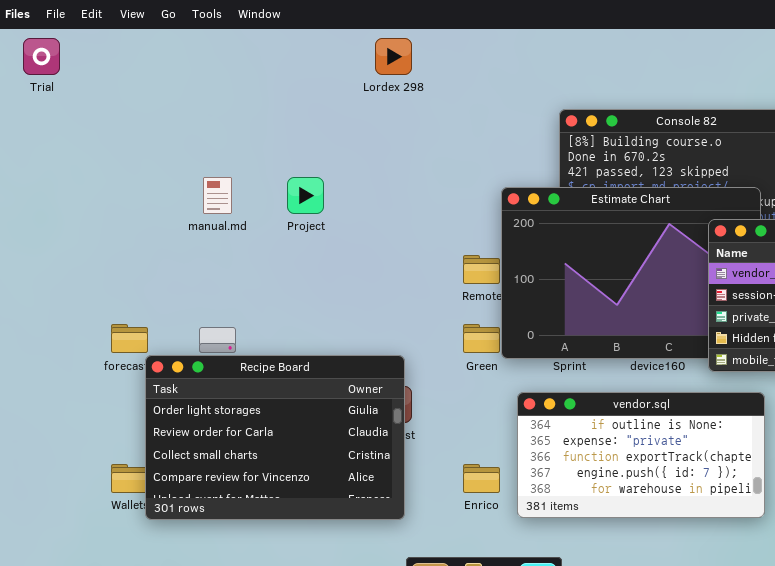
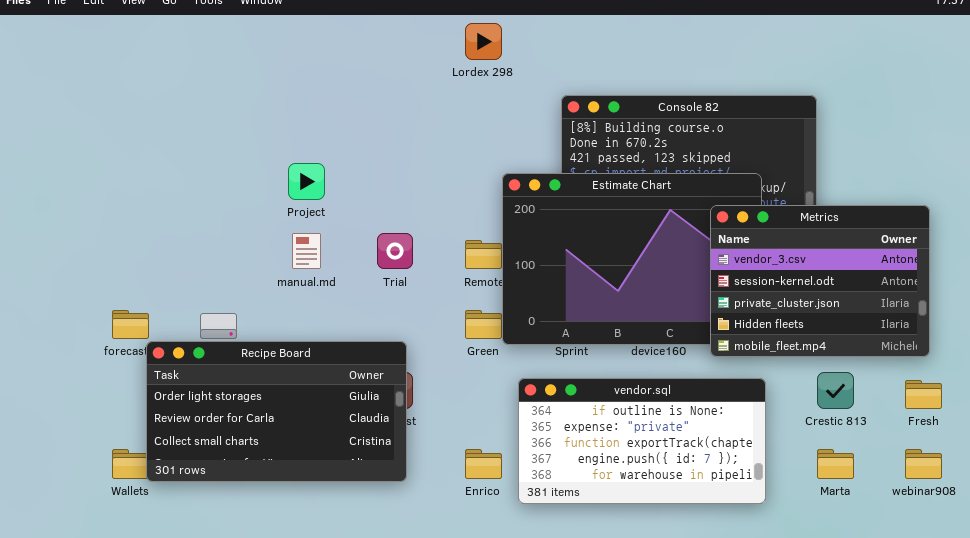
Trial: [23,38,60,75] -> [377,233,413,269], moved
Lordex 298: [375,38,412,75] -> [465,23,502,60], moved
manual.md: [203,177,232,214] -> [292,233,321,269], moved
Recipe Board: [145,355,405,520] -> [146,341,407,482], resized

